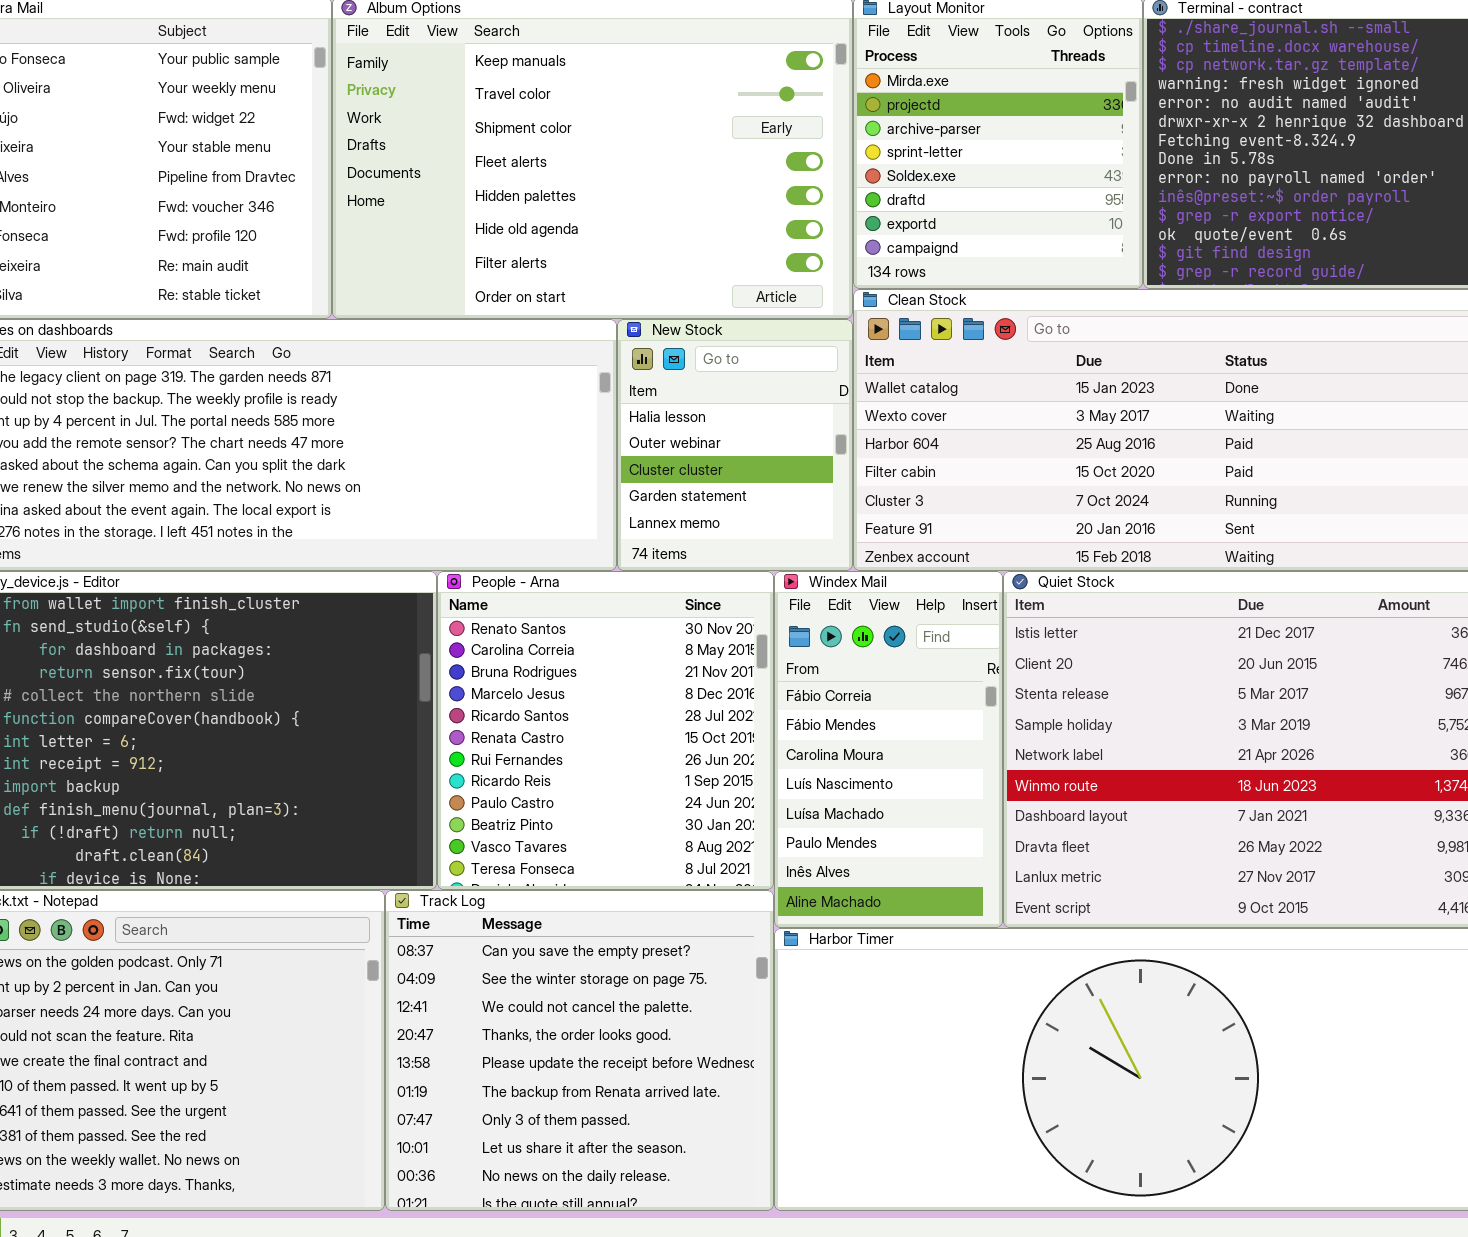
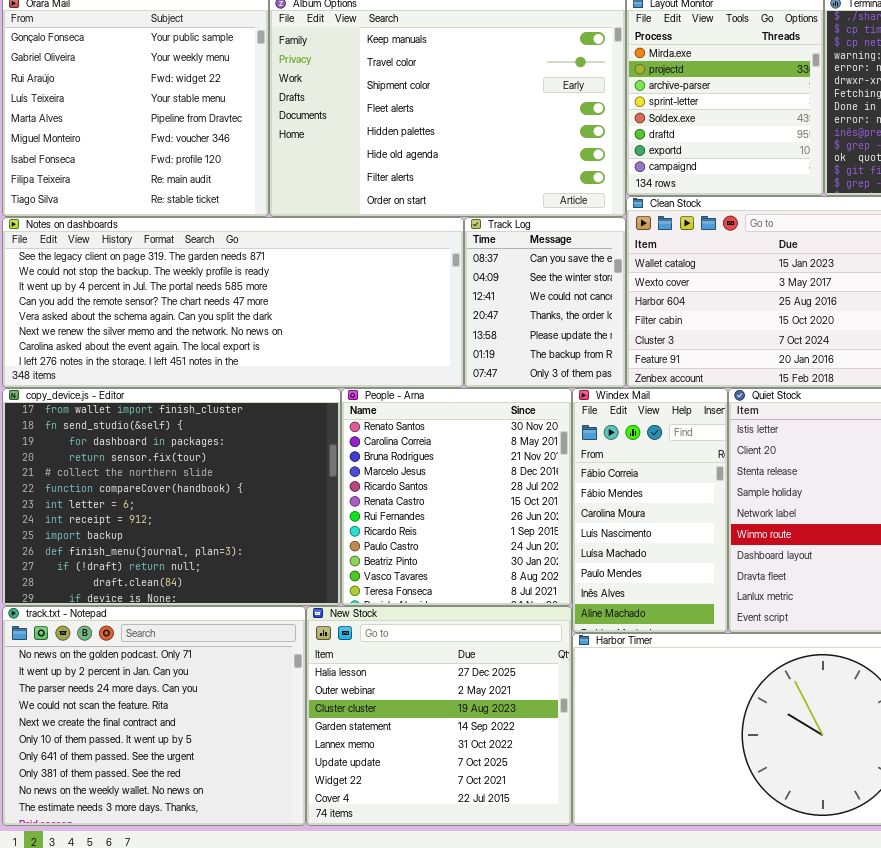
New Stock: [617,319,853,571] -> [306,606,572,826], moved, resized
Track Log: [385,890,774,1211] -> [464,217,626,388], moved, resized

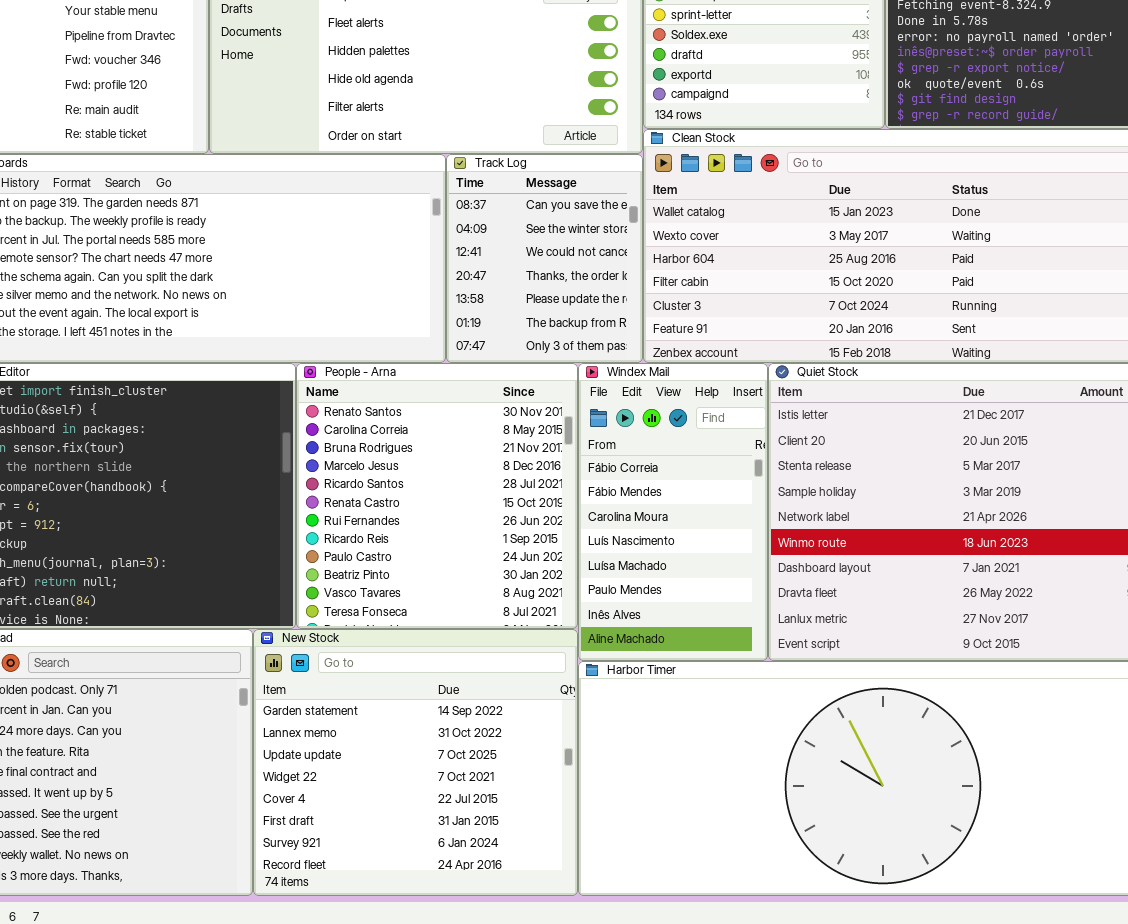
New Stock: [306,606,572,826] -> [253,629,578,896], scrolled down 3 rows

